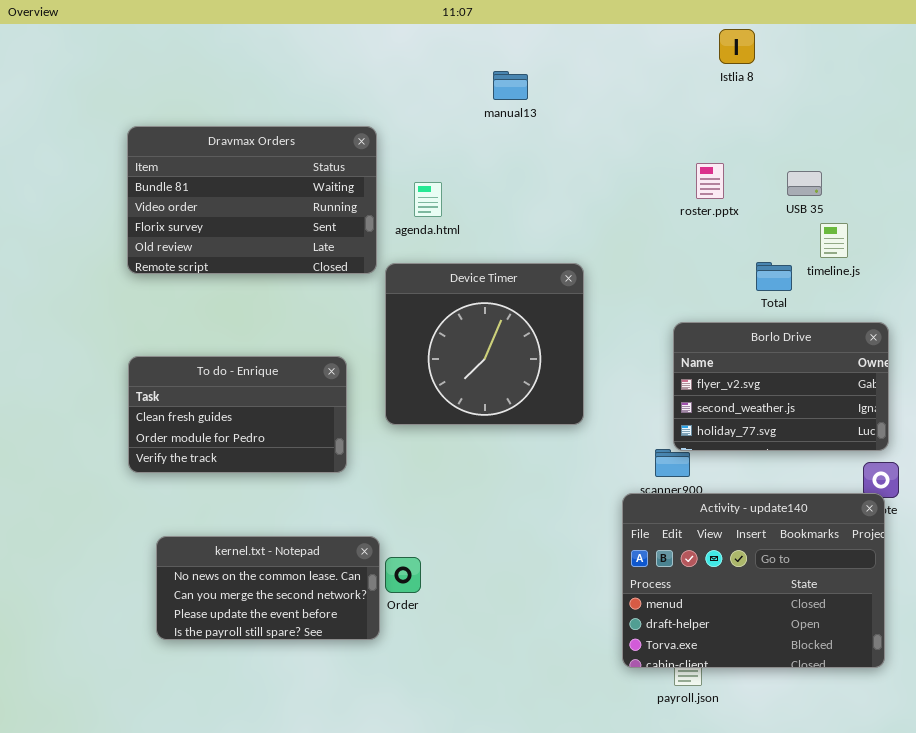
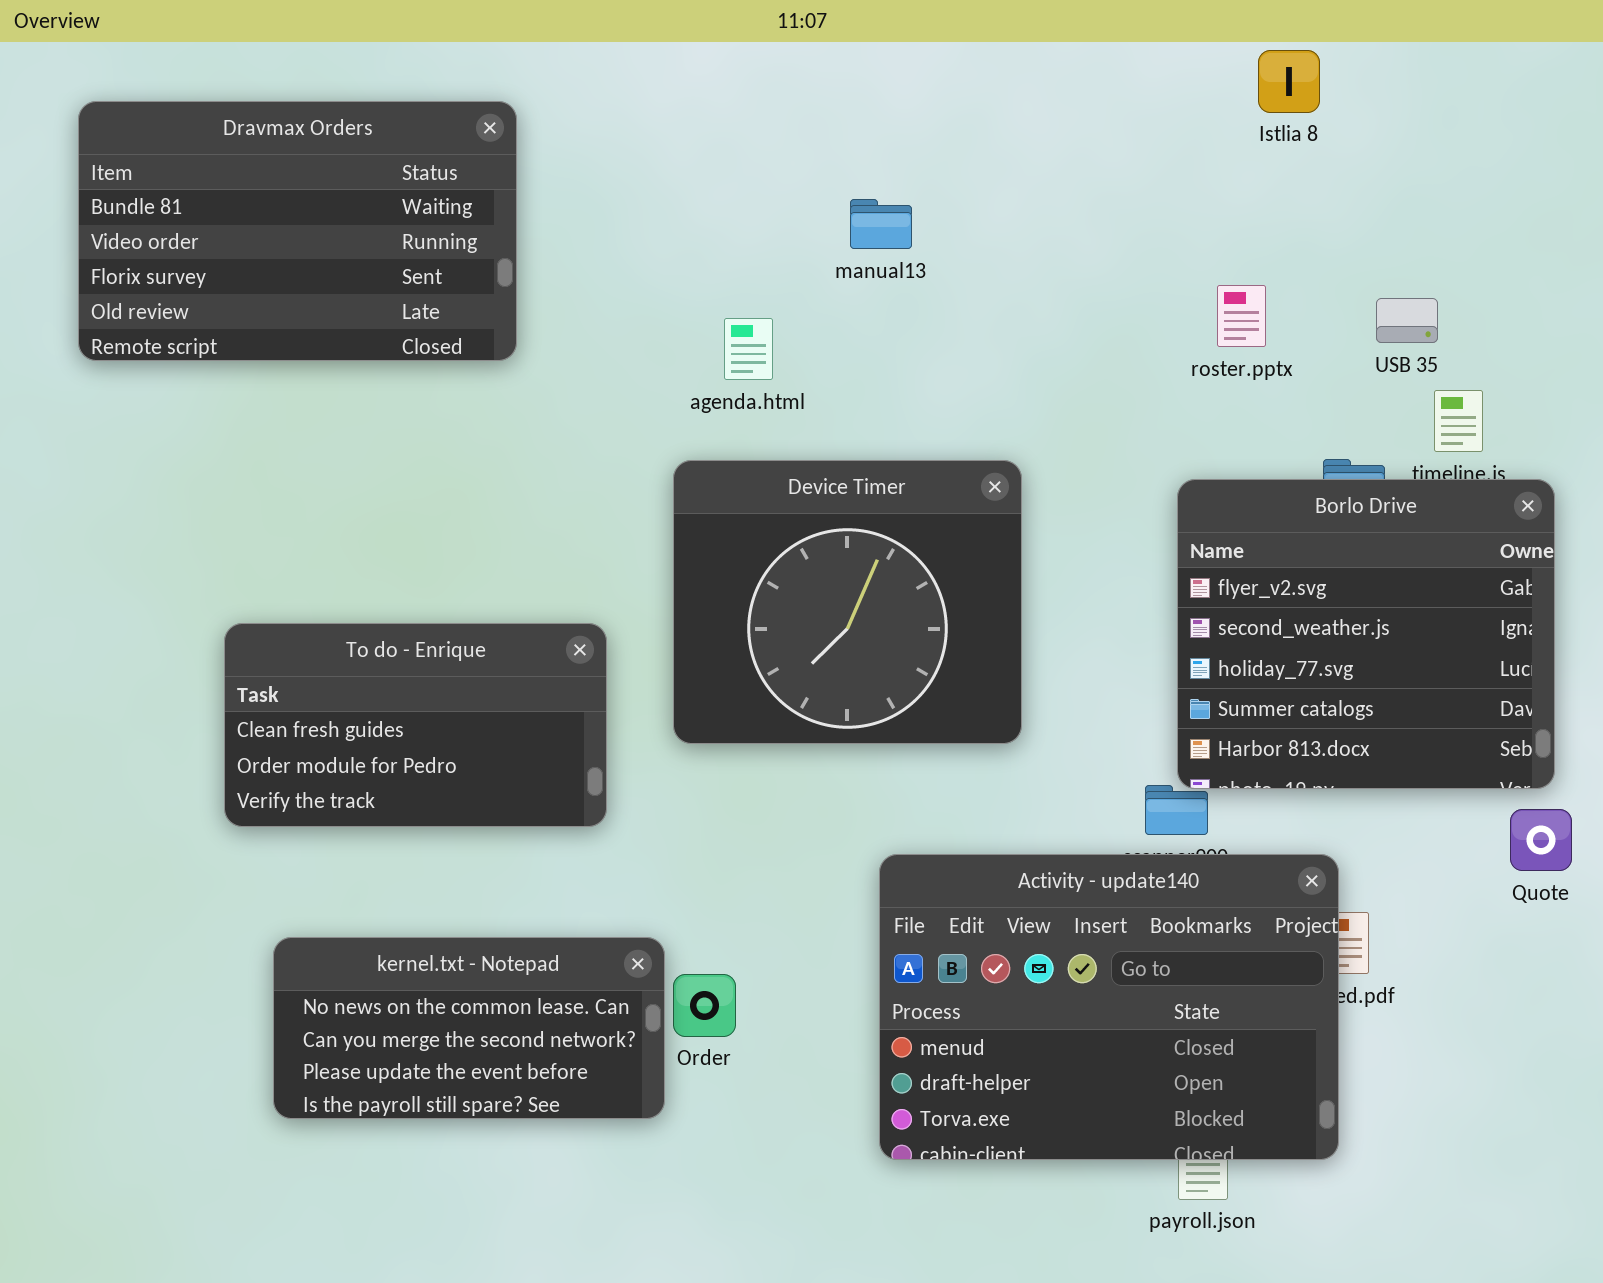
manual13: [493,71,528,100] -> [850,199,912,249], moved
Dravmax Orders: [127,126,377,274] -> [78,101,517,361], moved
Borlo Drive: [673,322,889,451] -> [1177,479,1555,789], resized
Activity - update140: [622,493,885,668] -> [879,854,1339,1160], moved

